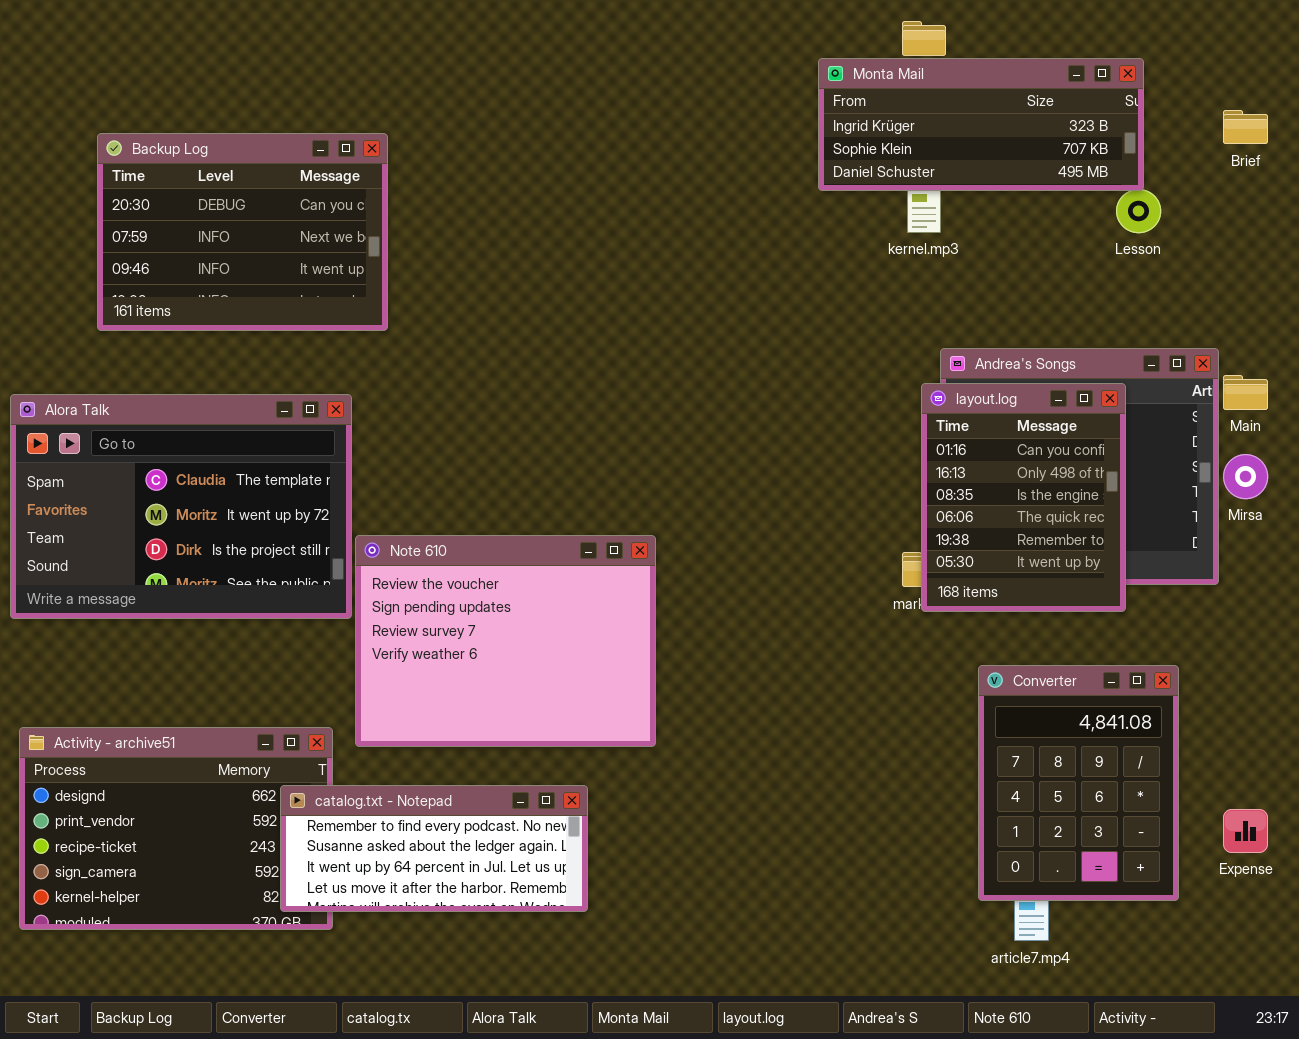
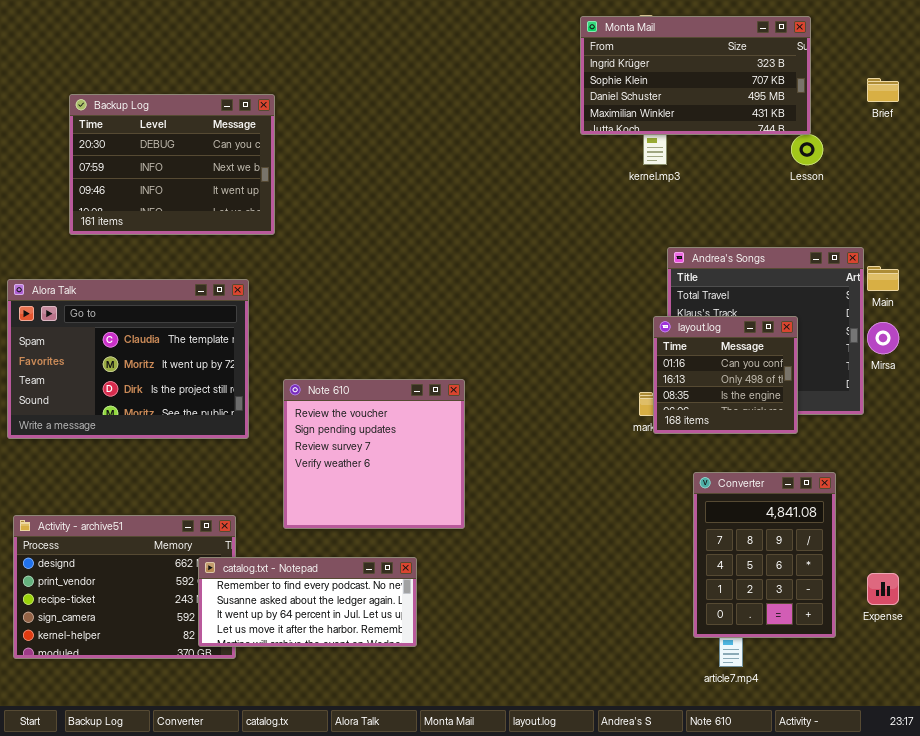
Monta Mail: [818,58,1144,191] -> [580,16,811,135], resized
layout.log: [921,383,1126,612] -> [653,316,798,434], resized
Note 610: [355,535,656,747] -> [283,379,465,529], resized

